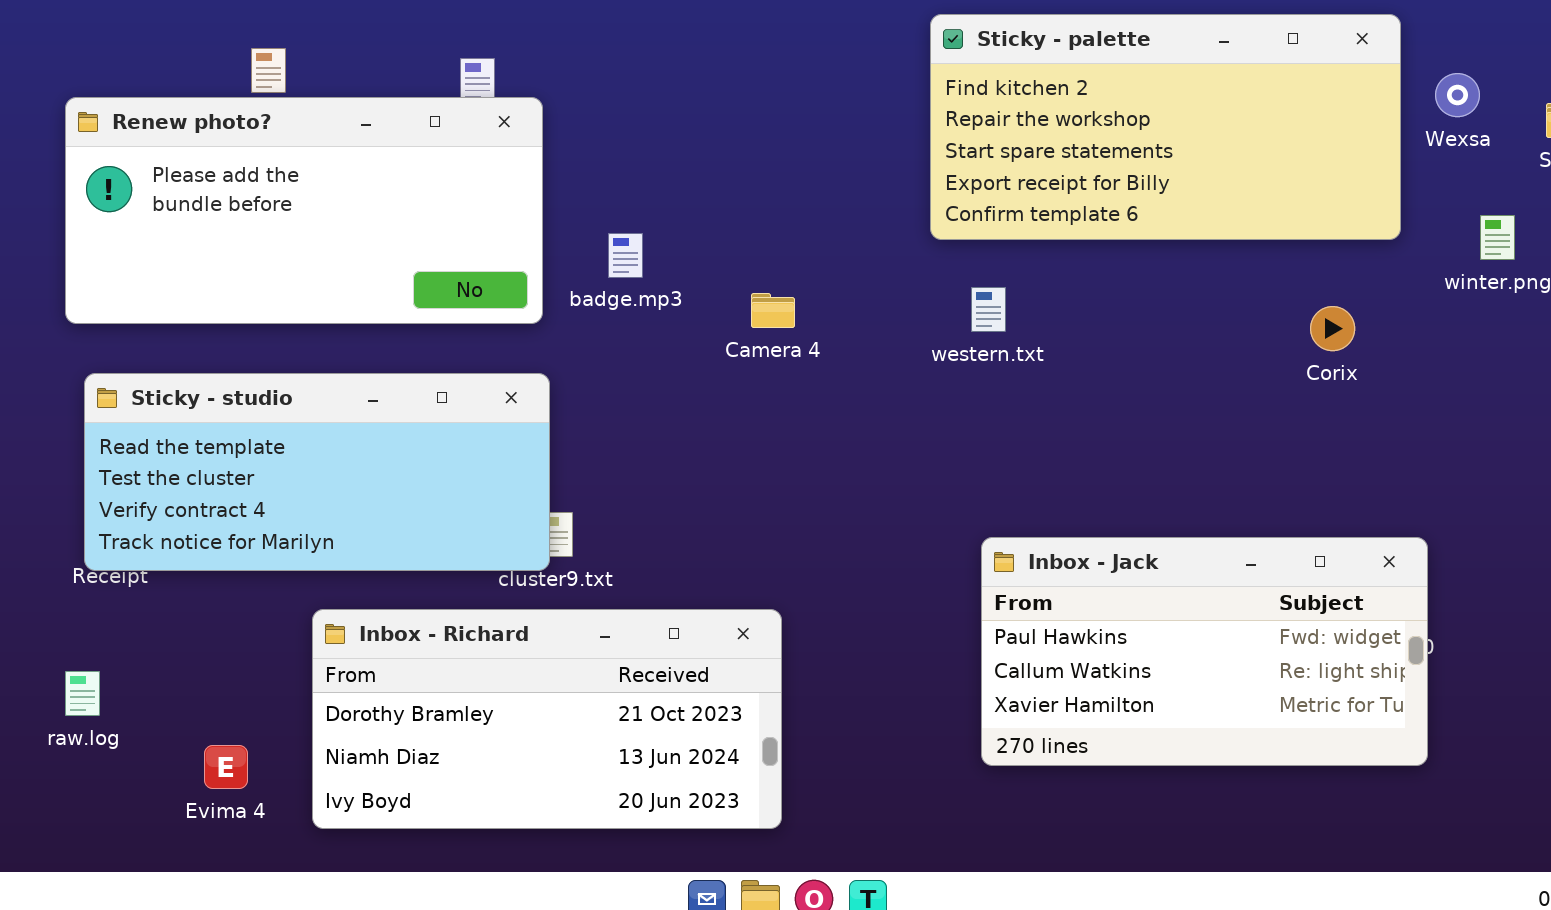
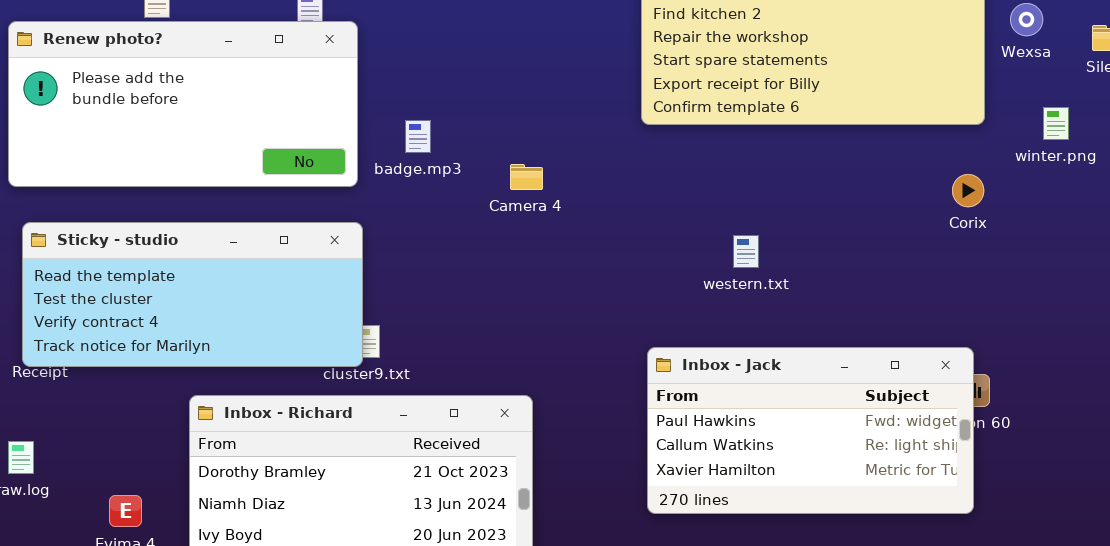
western.txt: [971,287,1006,332] -> [733,235,759,268], moved
Corix: [1310,306,1355,351] -> [952,174,984,207], moved
Inbox - Jack: [981,537,1428,766] -> [647,347,974,514], moved

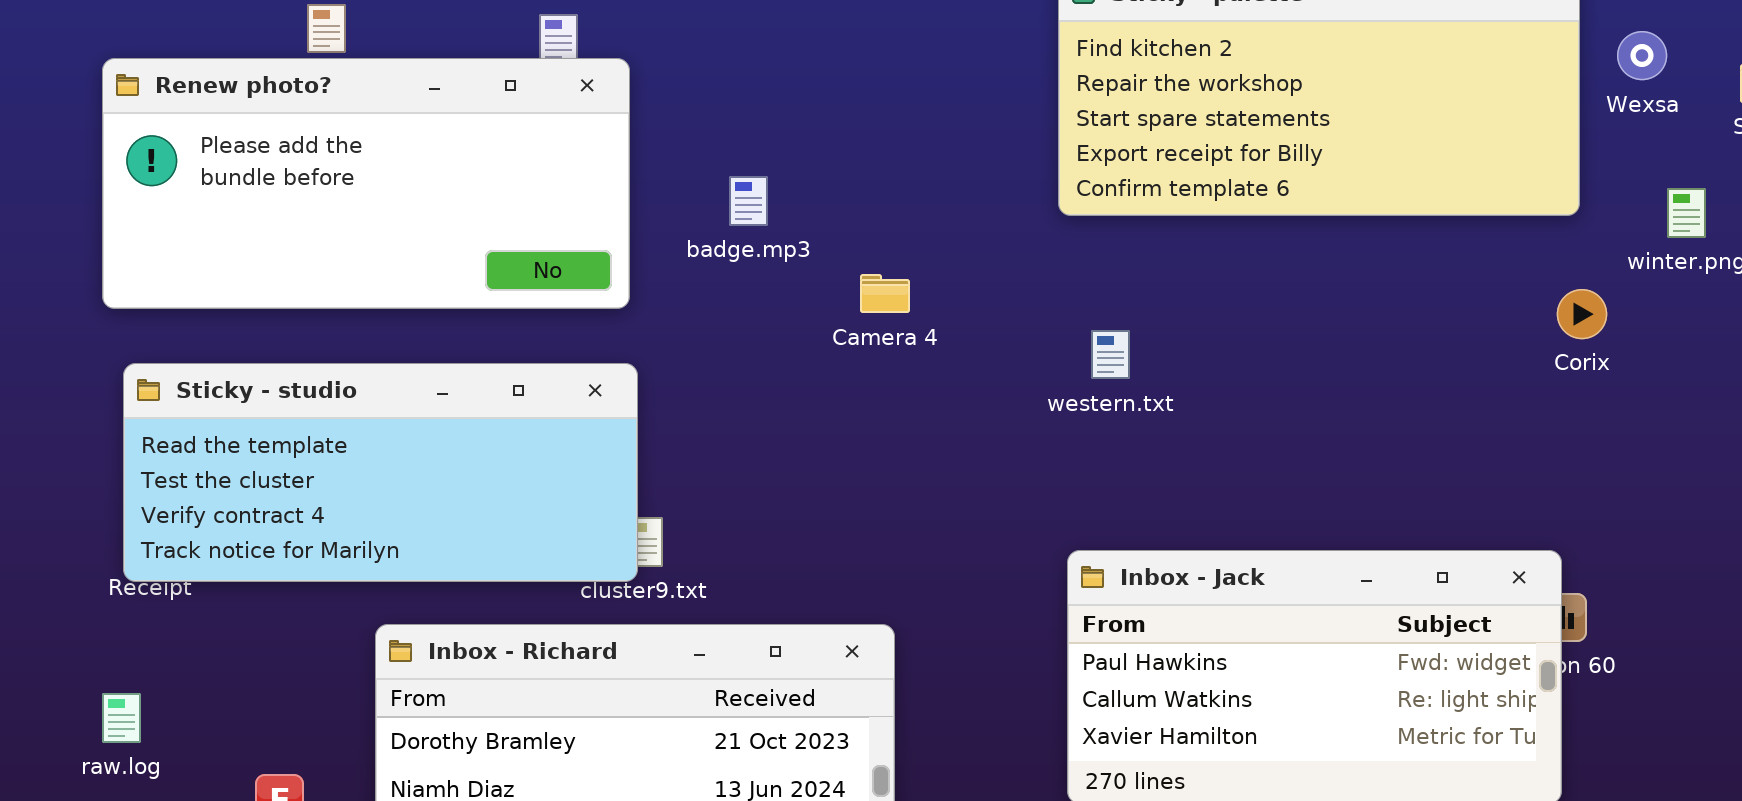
badge.mp3: [405,120,431,153] -> [729,176,768,226], moved
Corix: [952,174,984,207] -> [1557,289,1607,339], moved
western.txt: [733,235,759,268] -> [1091,330,1130,379], moved

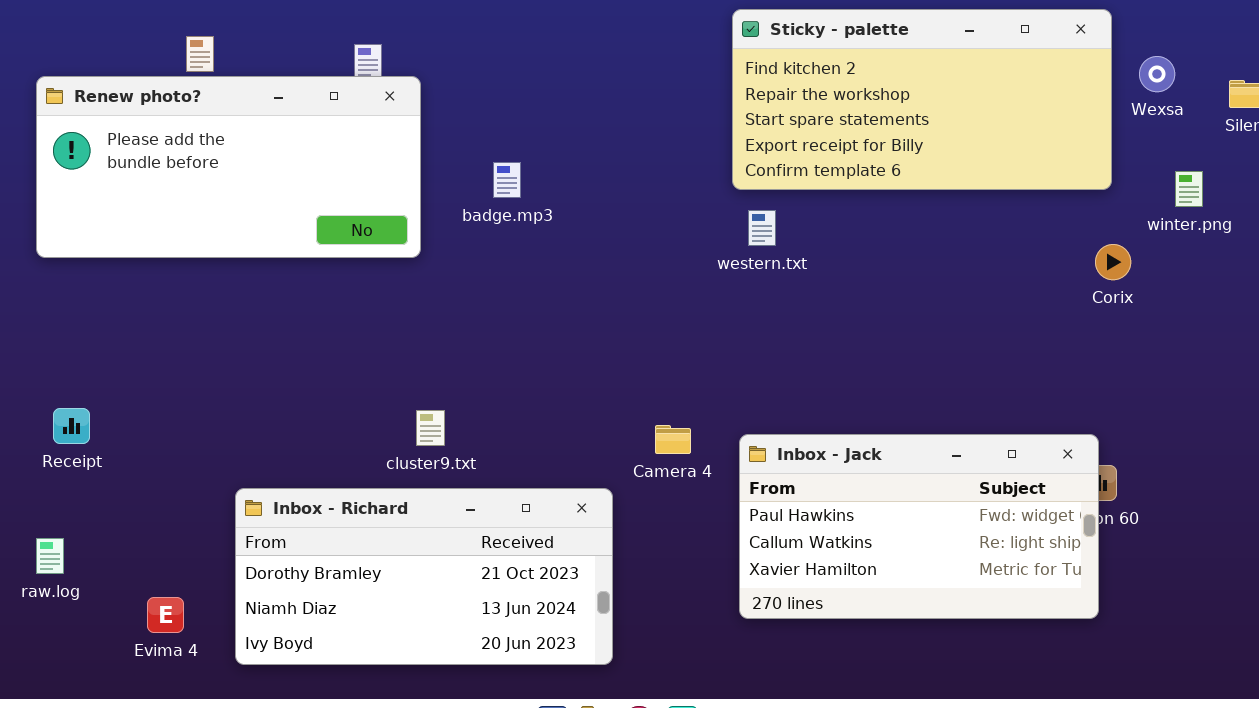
Camera 4: [860,274,910,313] -> [655,425,691,454], moved
western.txt: [1091,330,1130,379] -> [748,210,776,246], moved
Sticky - studio: [123,363,638,582] -> none, closed

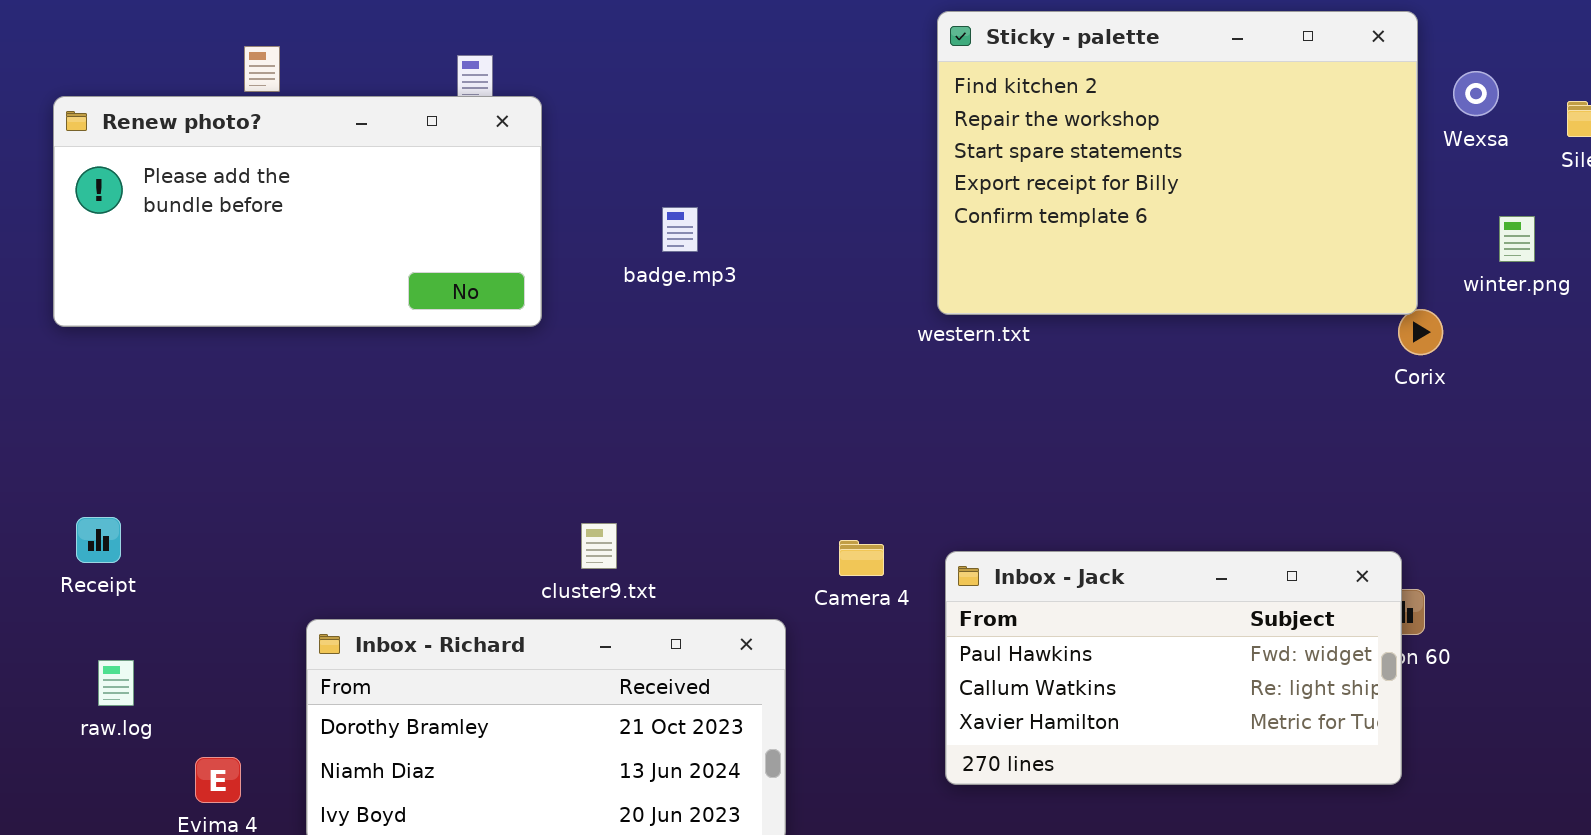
Sticky - palette: [732,9,1112,190] -> [937,11,1418,315], resized
badge.mp3: [493,162,521,198] -> [662,207,698,252], moved
cluster9.txt: [416,410,445,446] -> [581,523,617,569], moved
raw.log: [36,538,64,574] -> [98,660,134,706], moved

